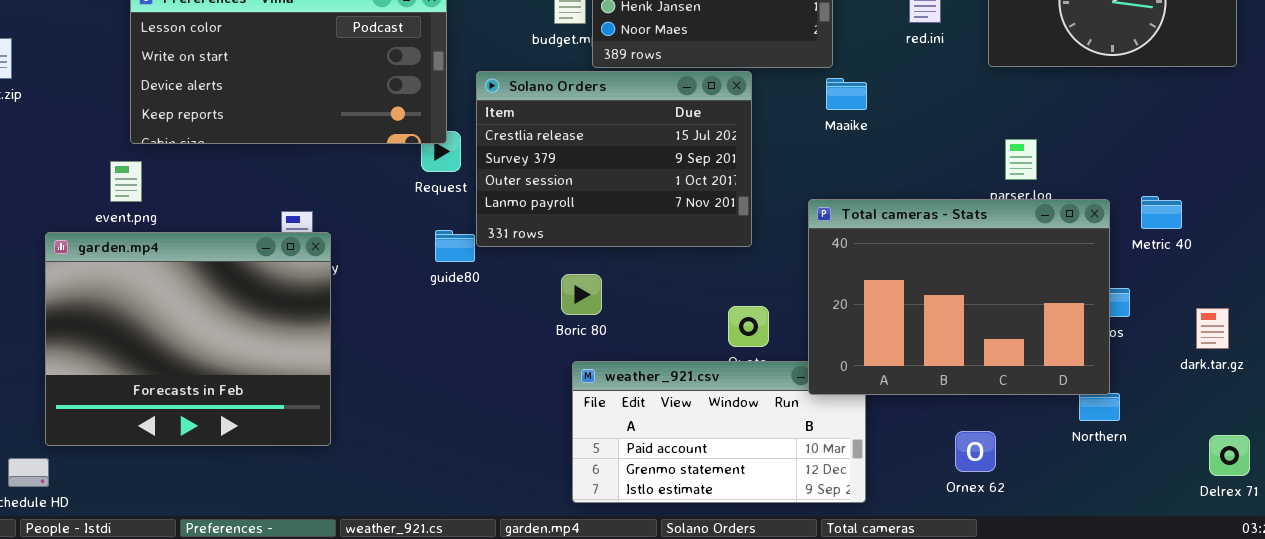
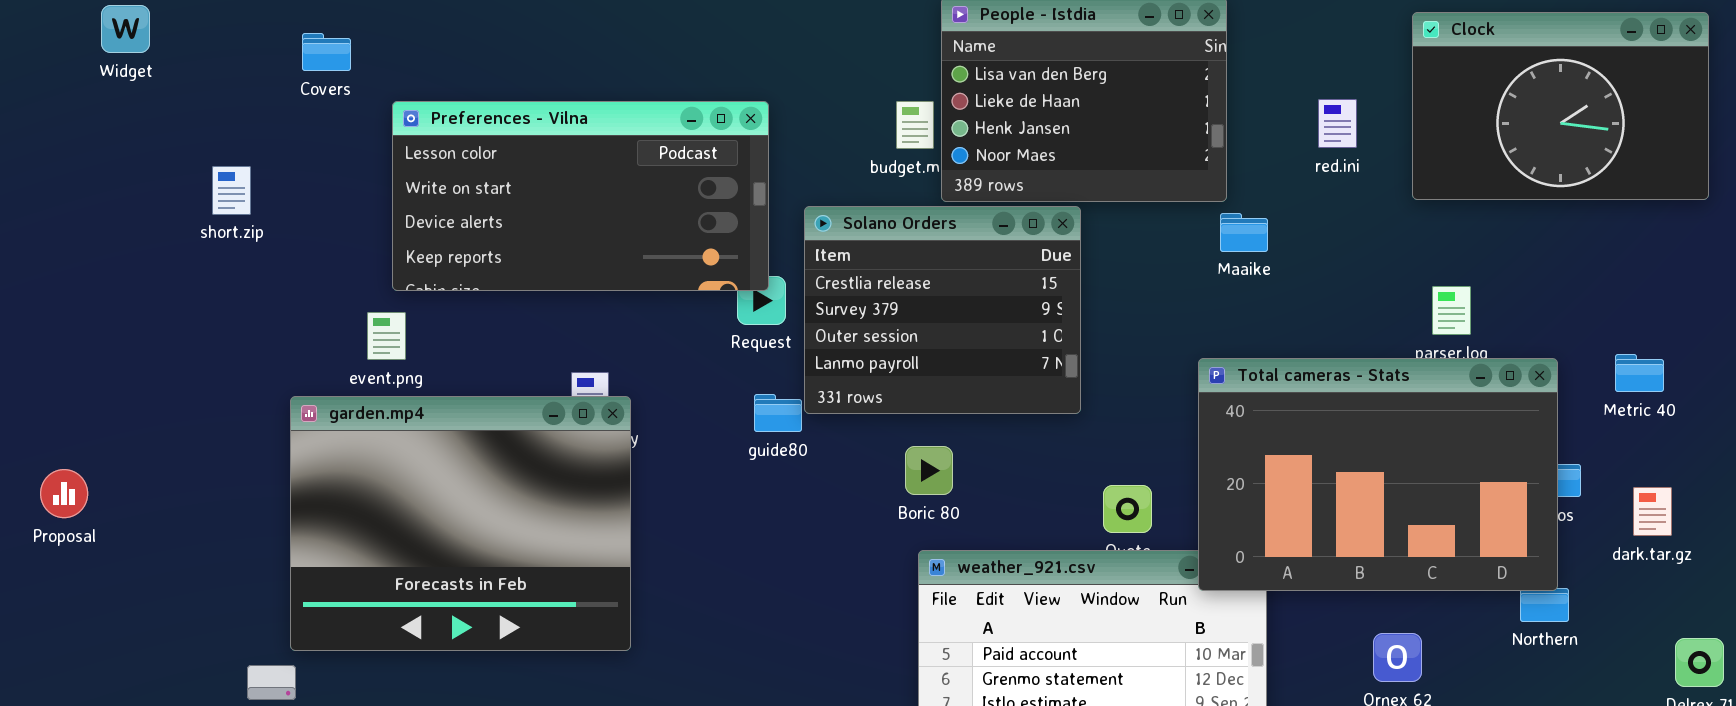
Solano Orders: [476,71,752,247] -> [804,206,1081,414], resized
Metric 40: [1141,196,1182,229] -> [1615,354,1664,392], moved
dark.tar.gz: [1196,308,1229,349] -> [1633,487,1672,536], moved

